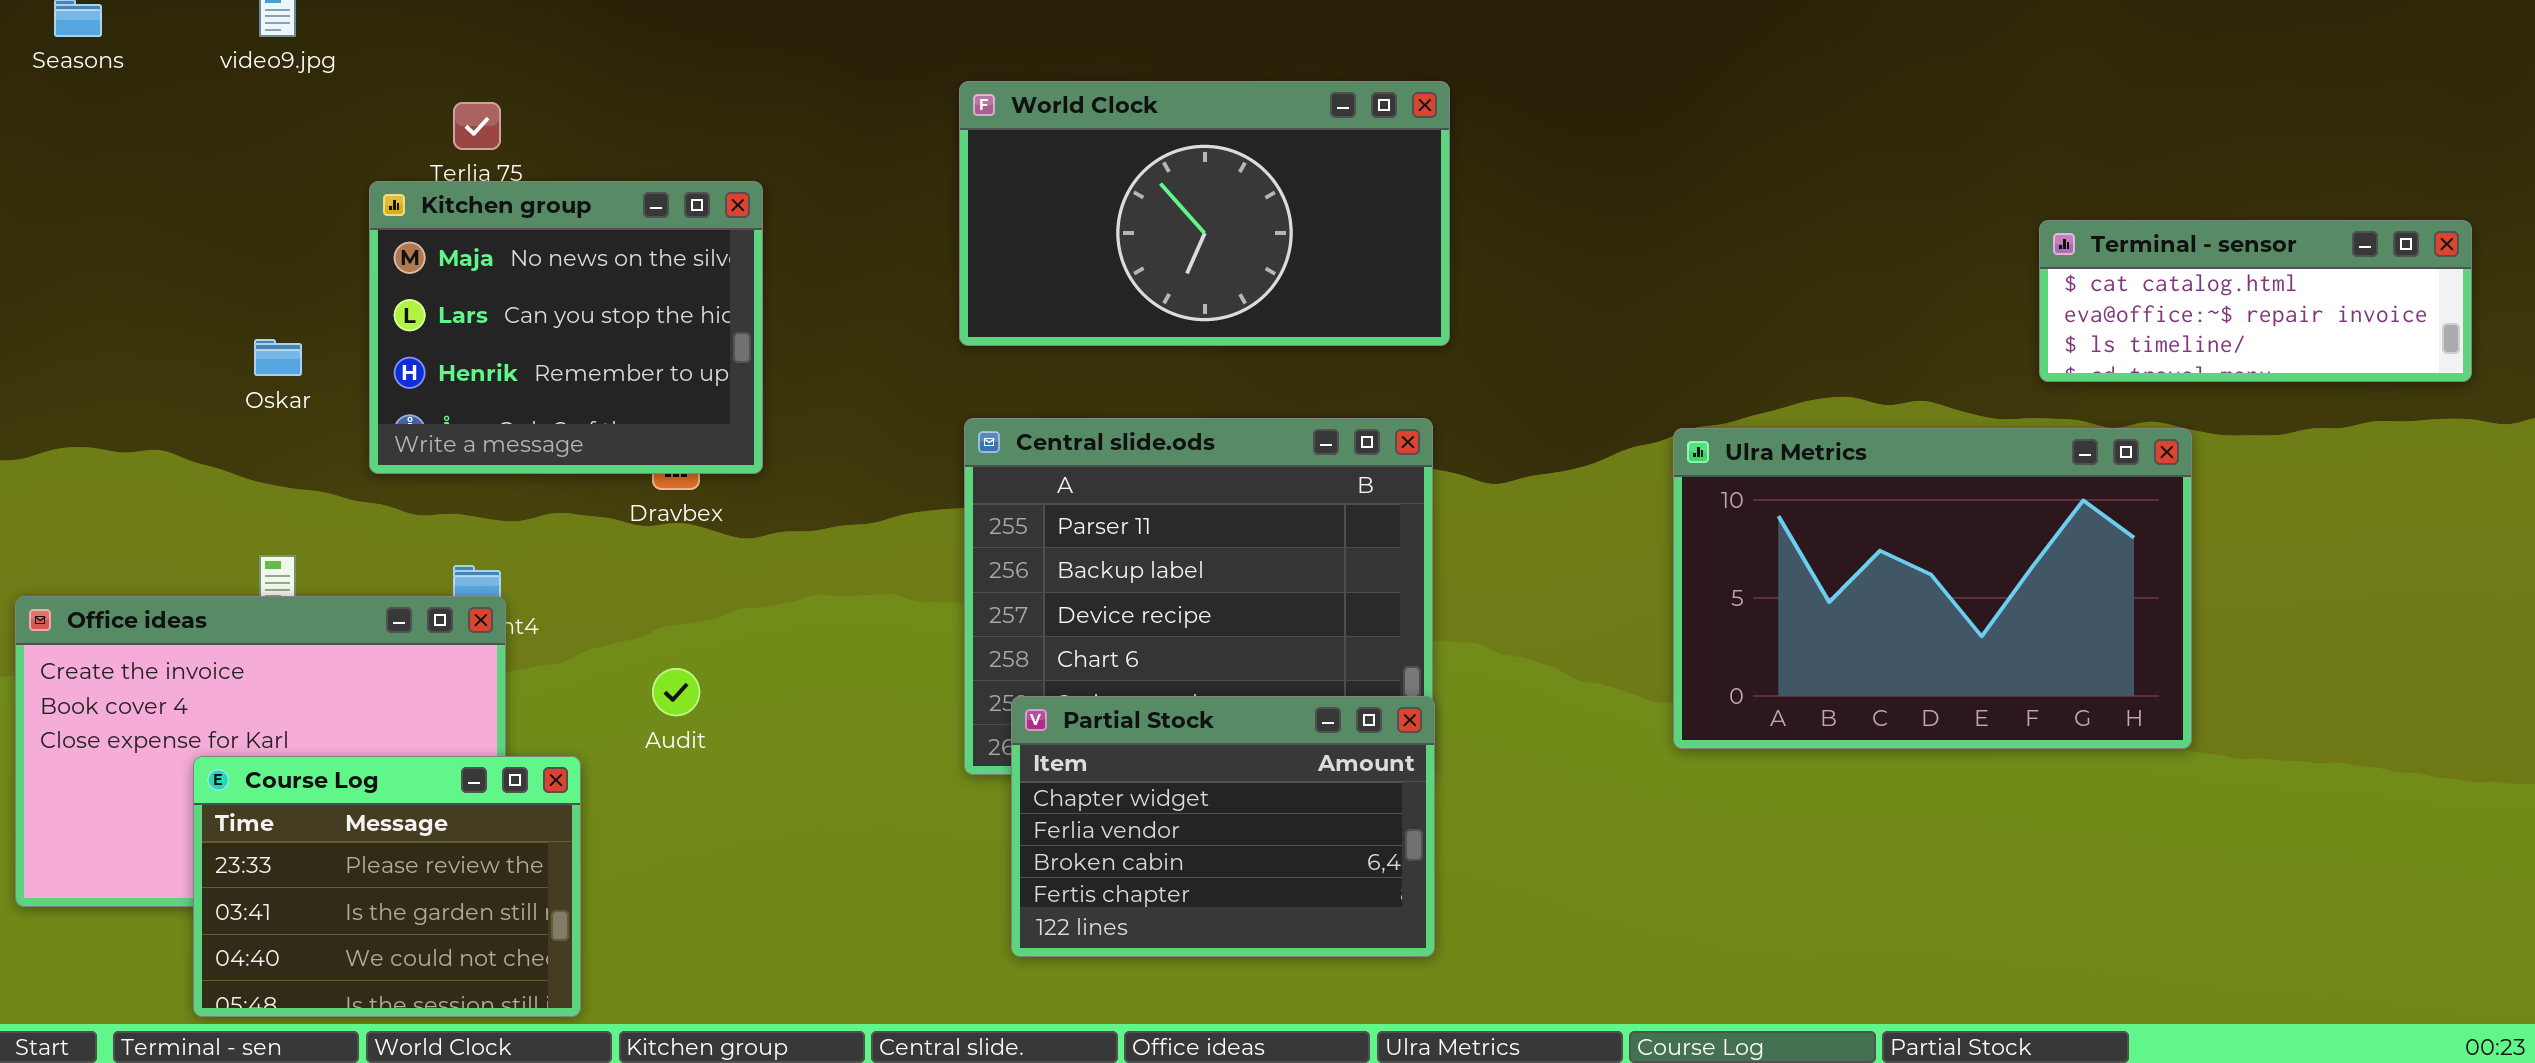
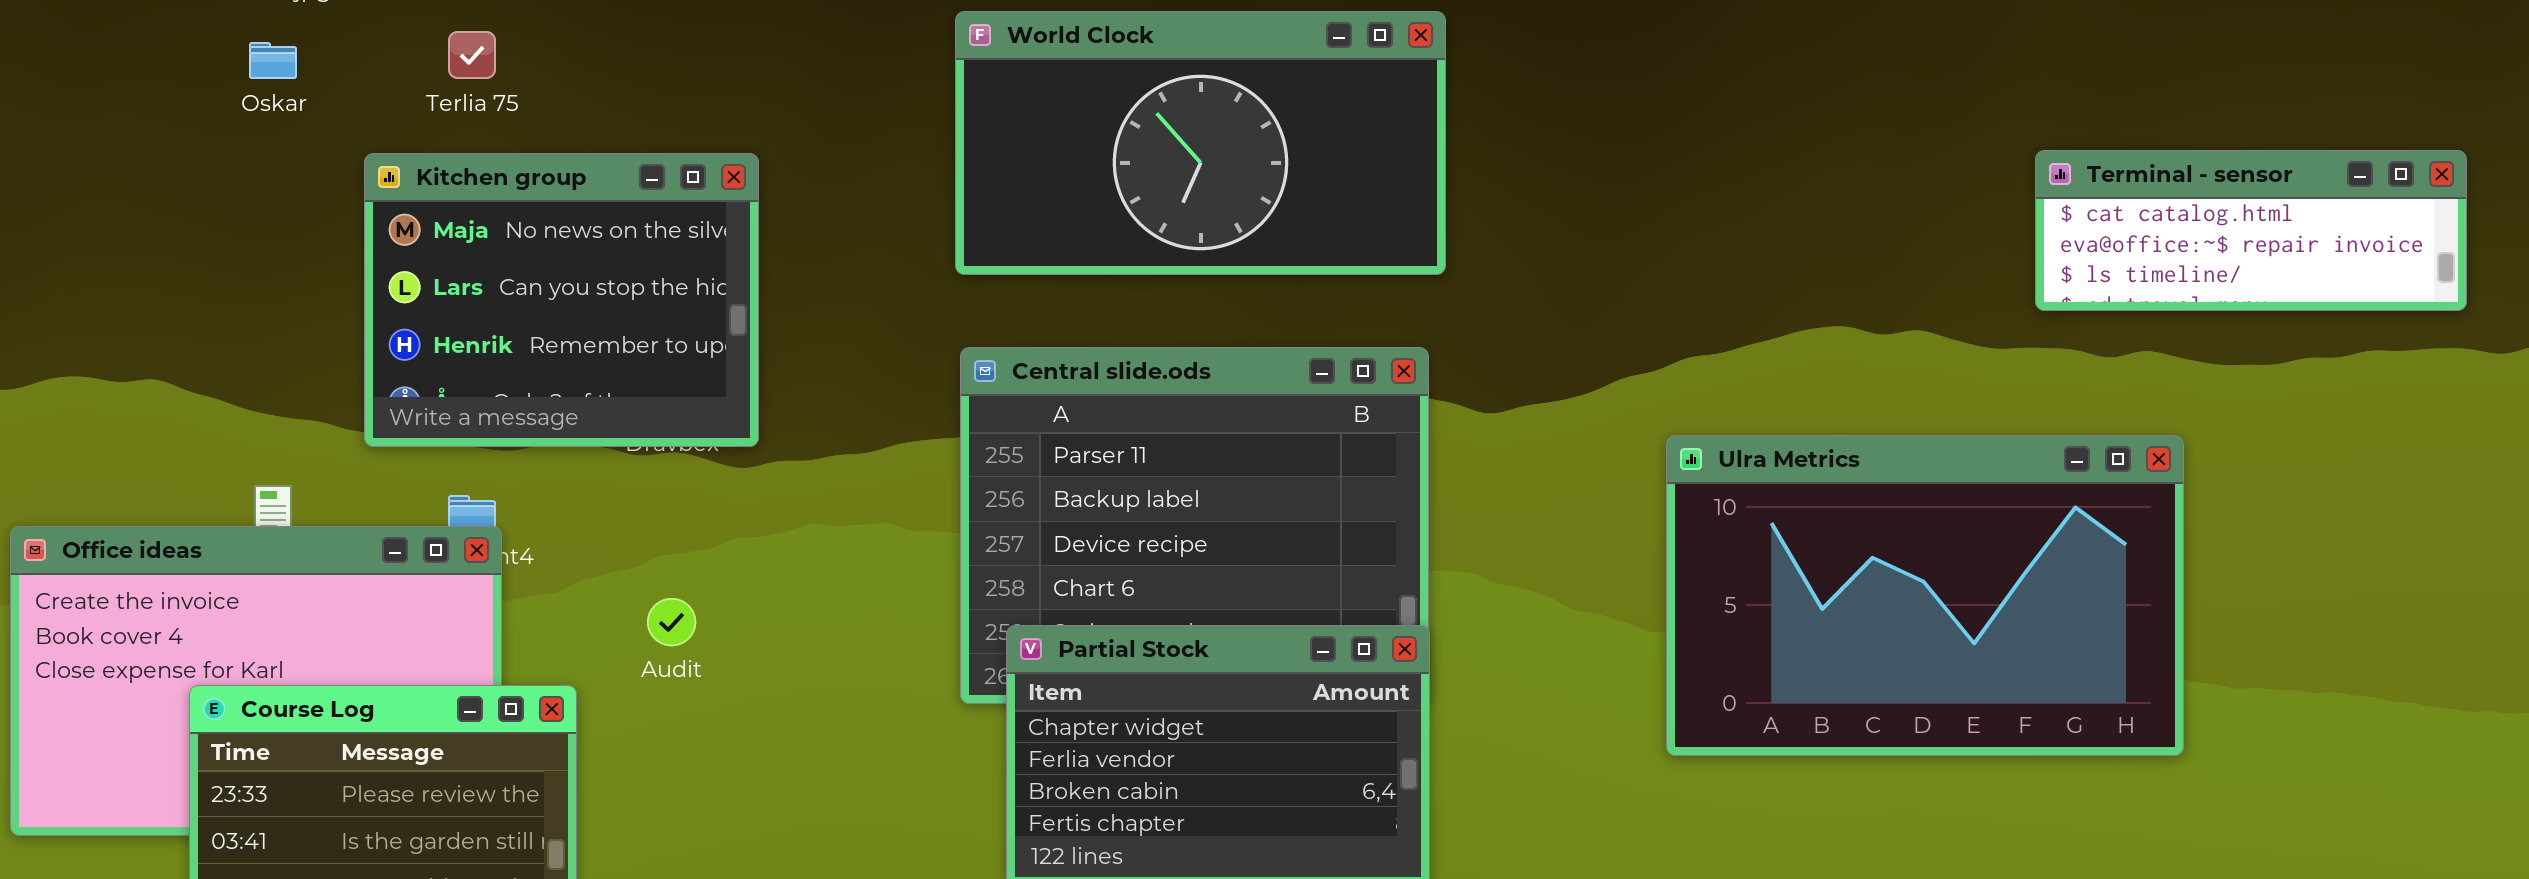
Kitchen group: [369,181,763,474] -> [364,153,759,447], moved
Oskar: [254,339,302,376] -> [249,42,297,79], moved
Ulra Metrics: [1673,428,2192,749] -> [1666,435,2184,756], moved

